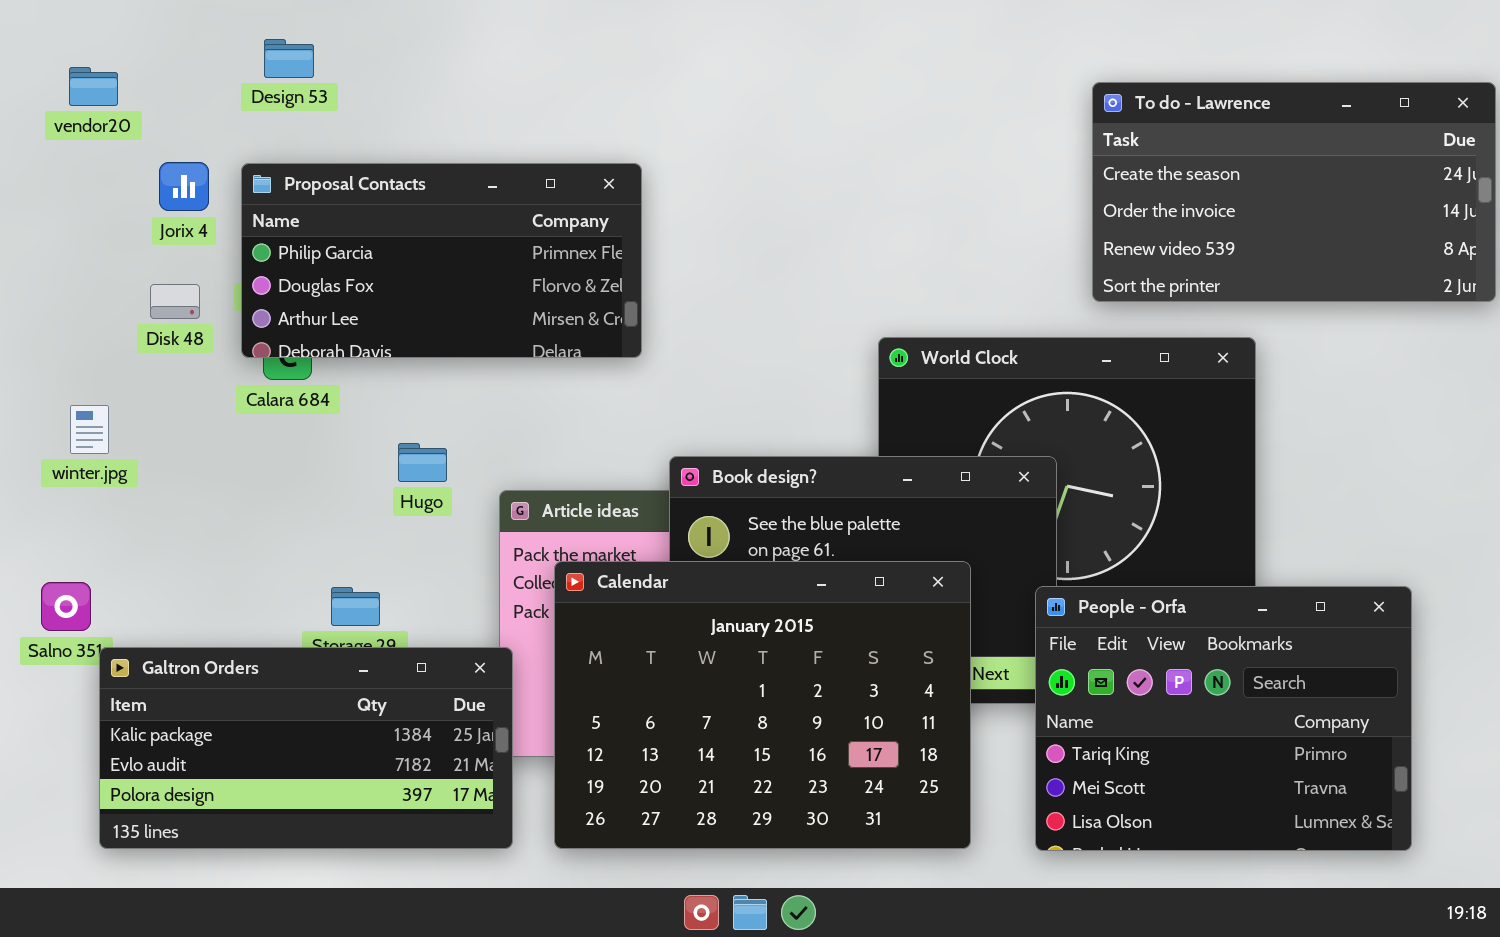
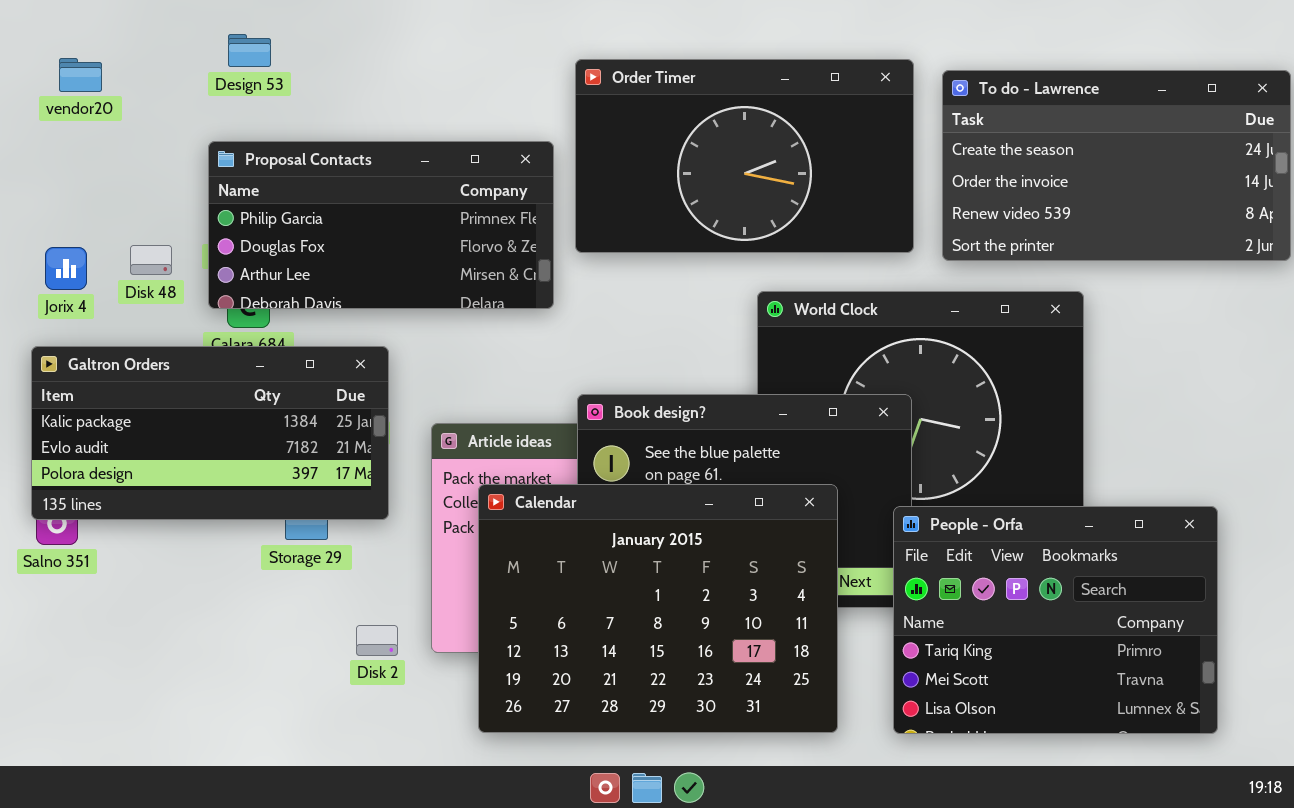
Order Timer: none -> [575,59,914,253], opened
Jorix 4: [159,162,209,211] -> [45,247,87,290], moved
Galtron Orders: [99,647,513,849] -> [31,346,389,520], moved

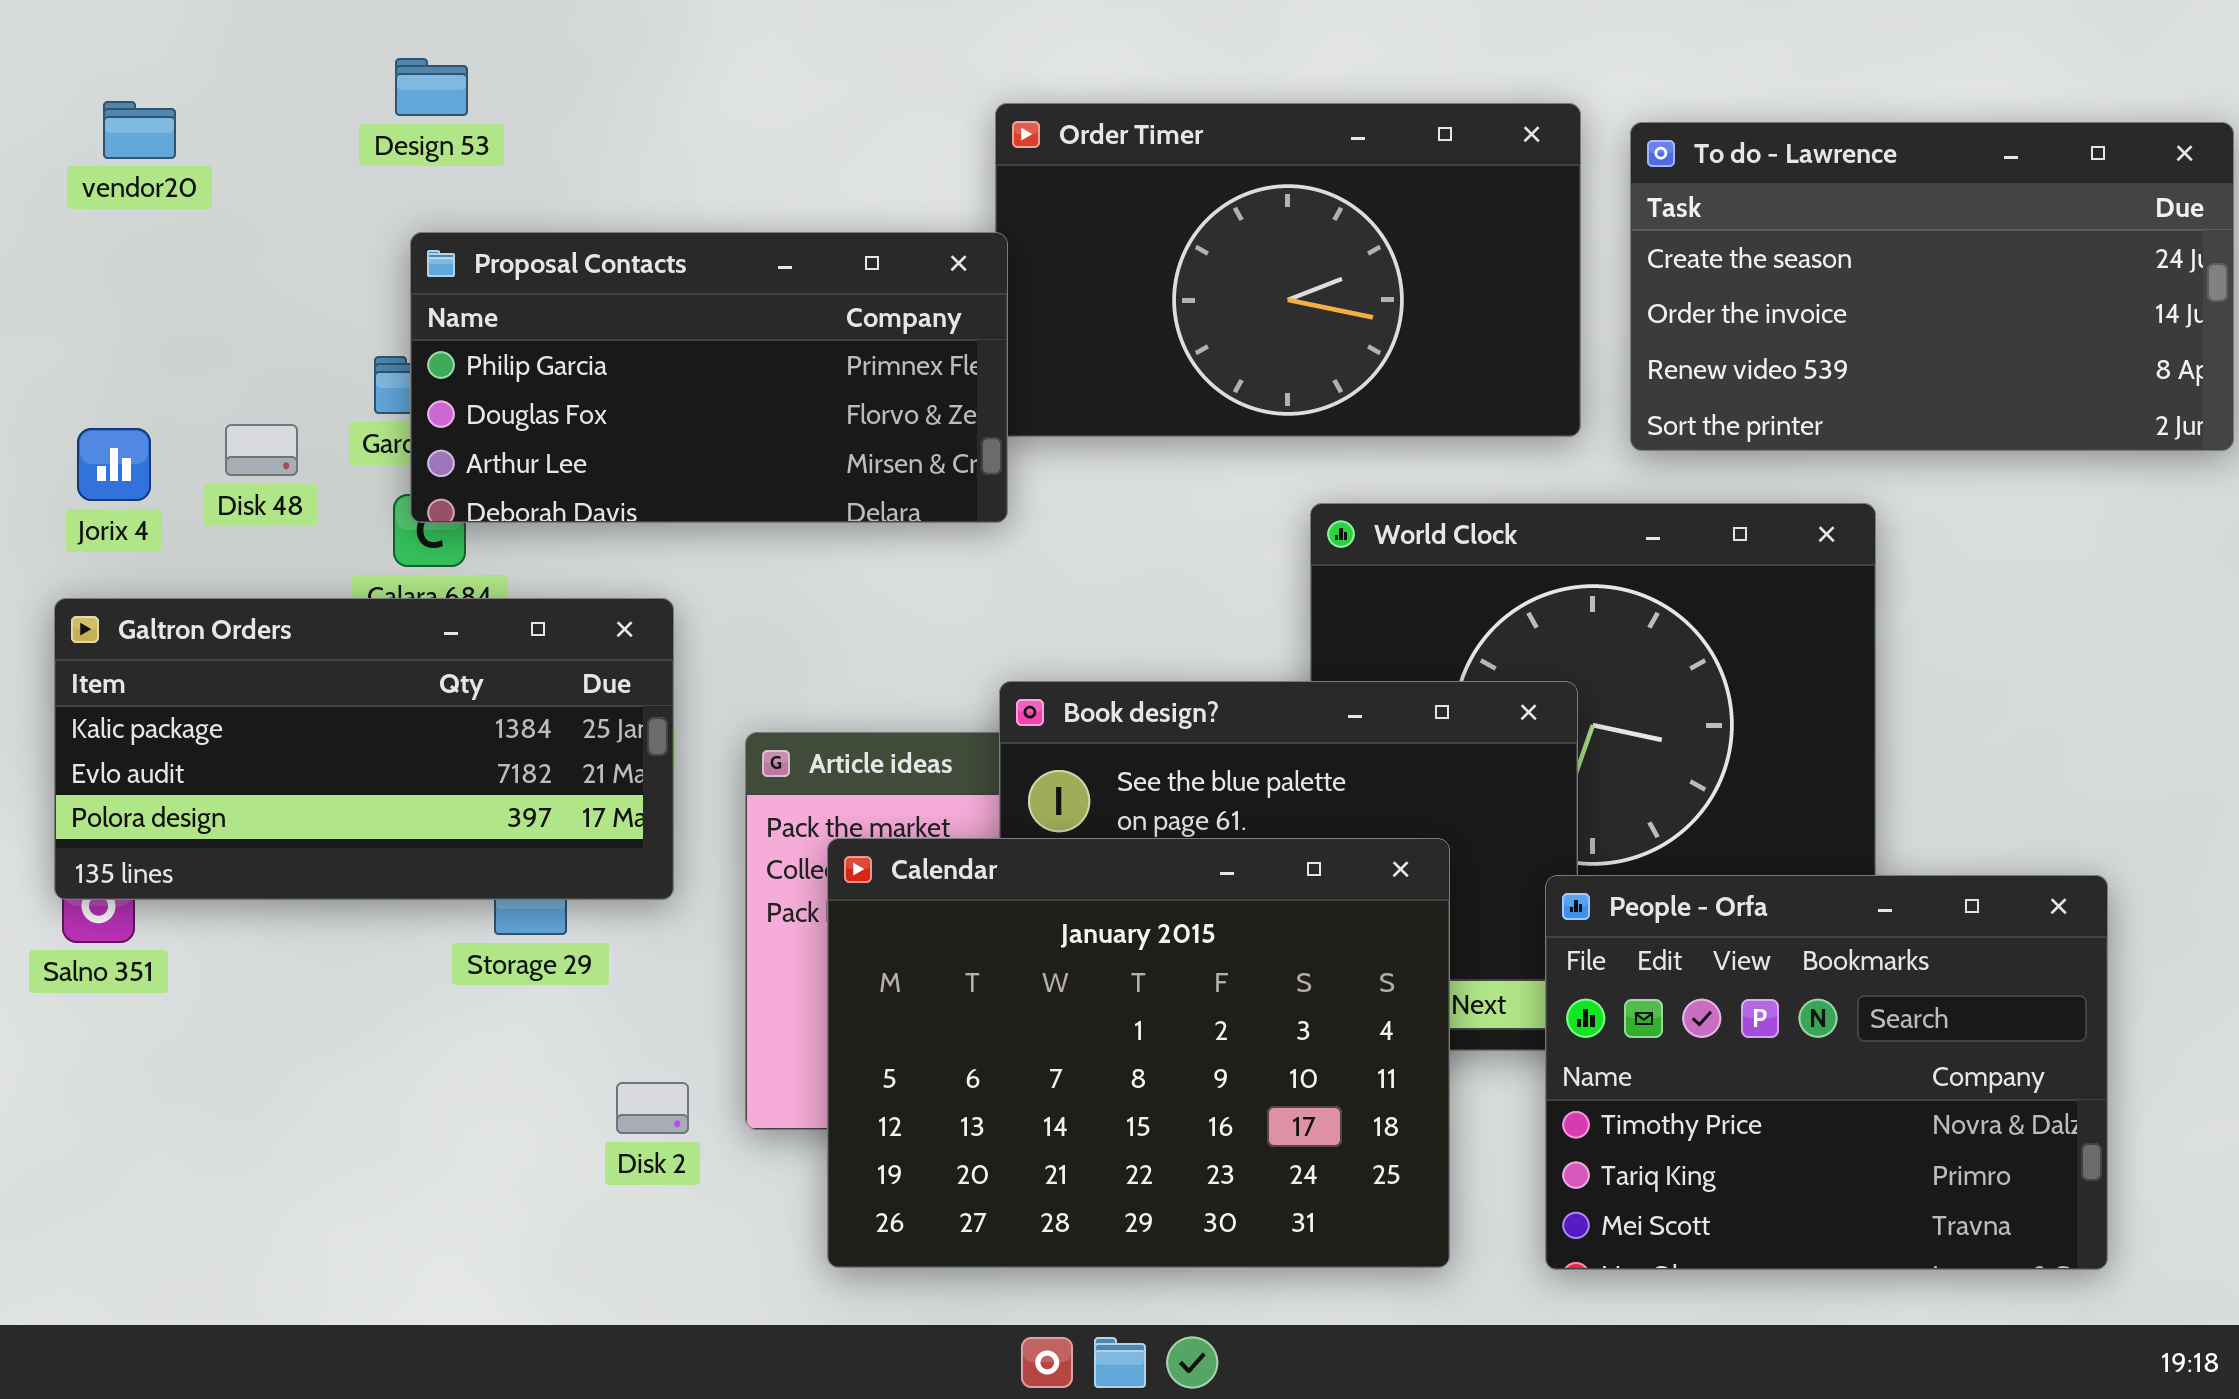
Proposal Contacts: [208,141,554,309] -> [410,232,1008,523], moved
People - Orfa: [893,506,1218,734] -> [1545,875,2108,1270], scrolled up 1 row

